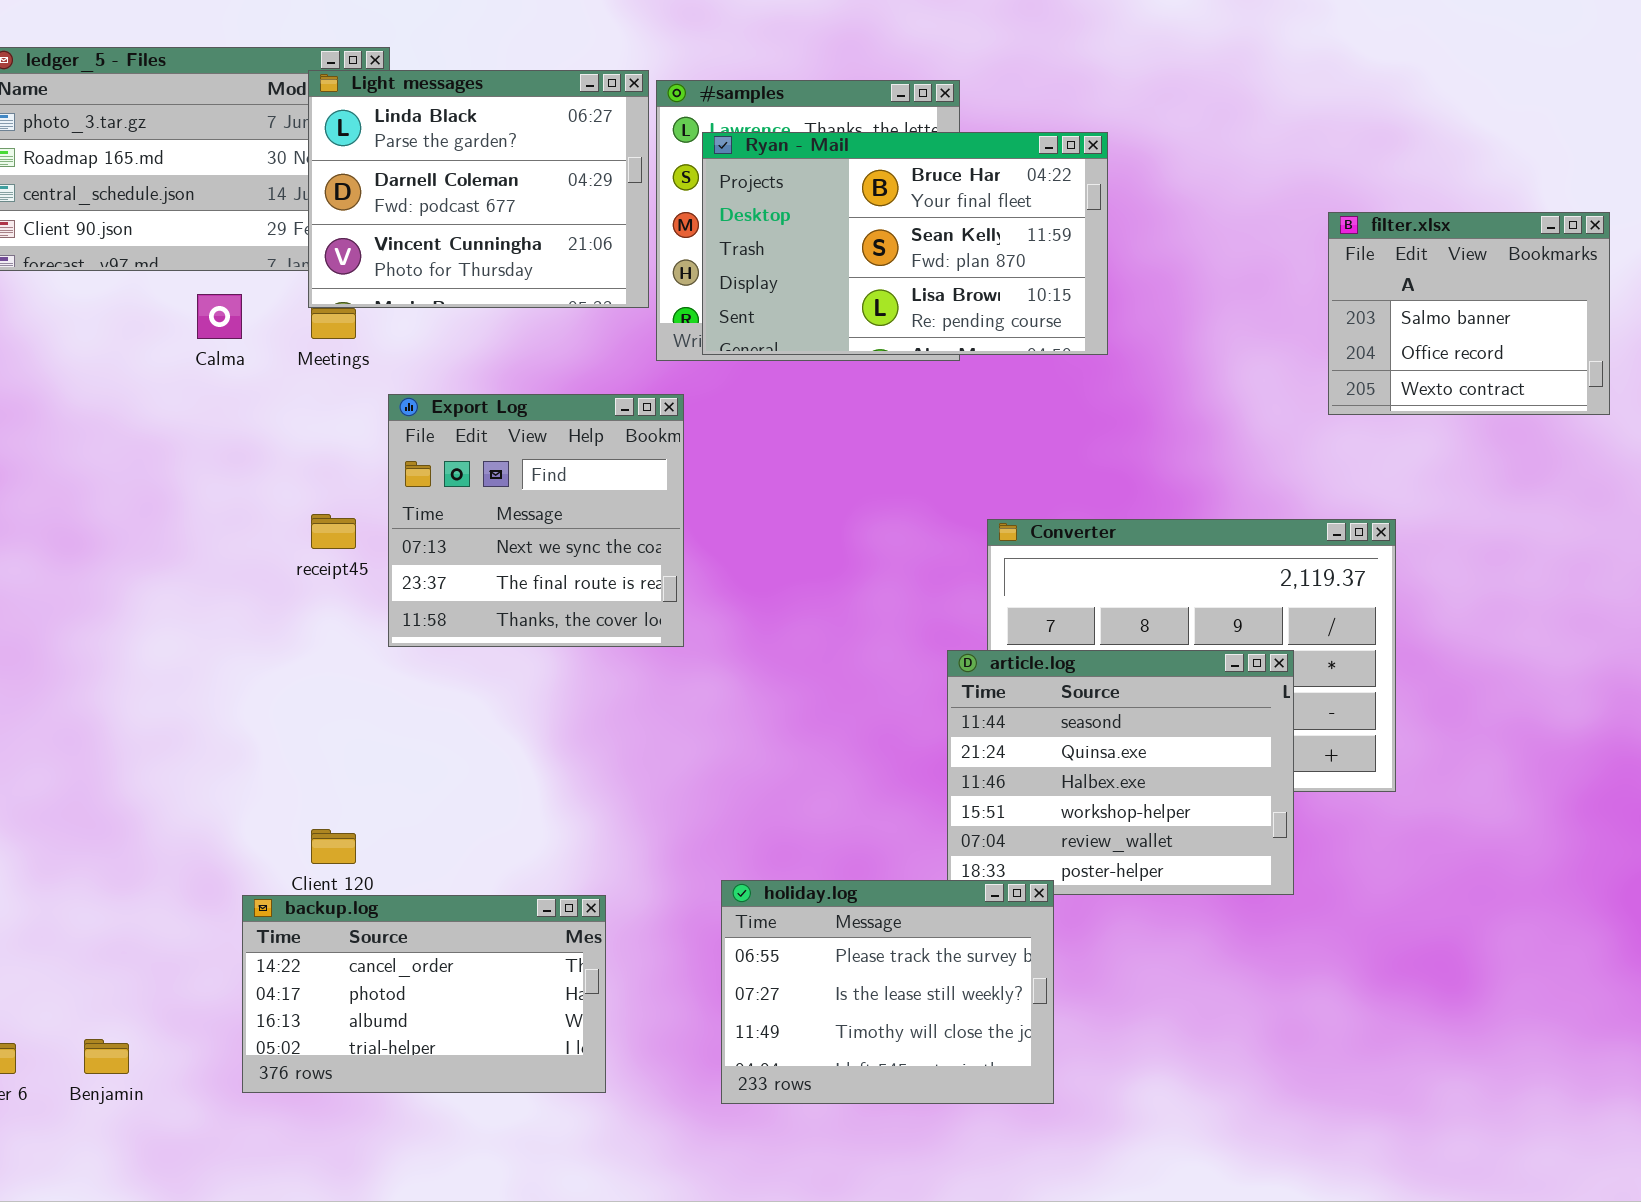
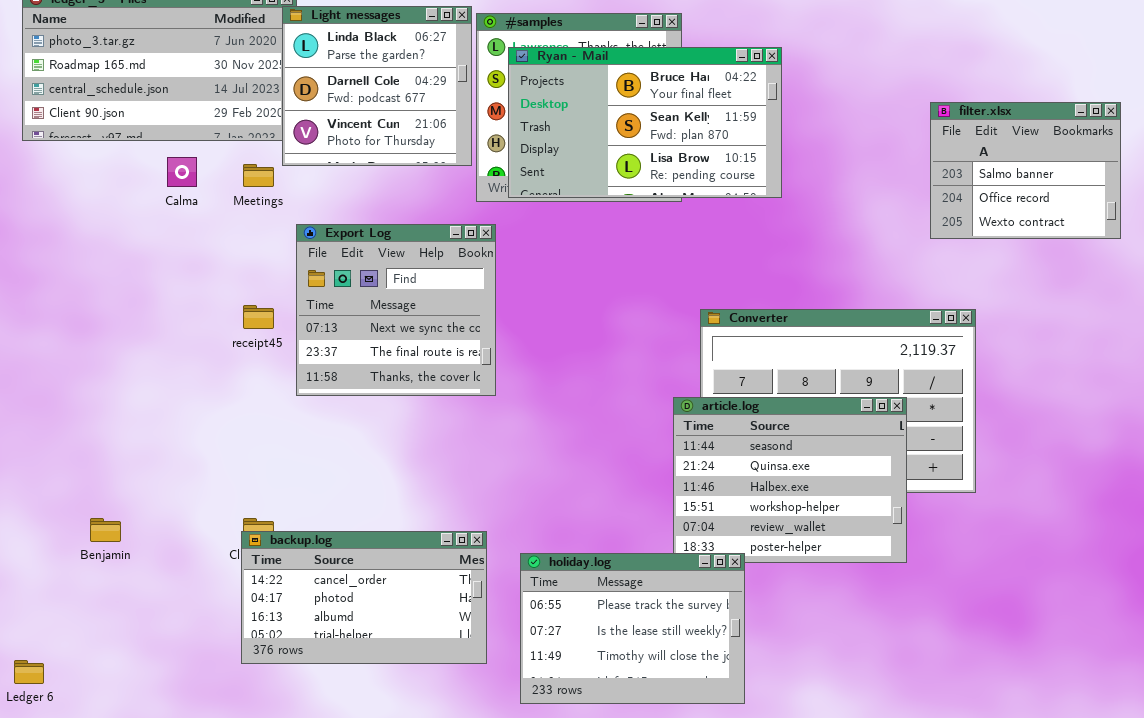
Light messages: [308,70,649,308] -> [282,6,472,166], resized
backup.log: [242,895,606,1093] -> [241,531,487,664], moved
Benjamin: [84,1039,129,1074] -> [90,518,121,542], moved

